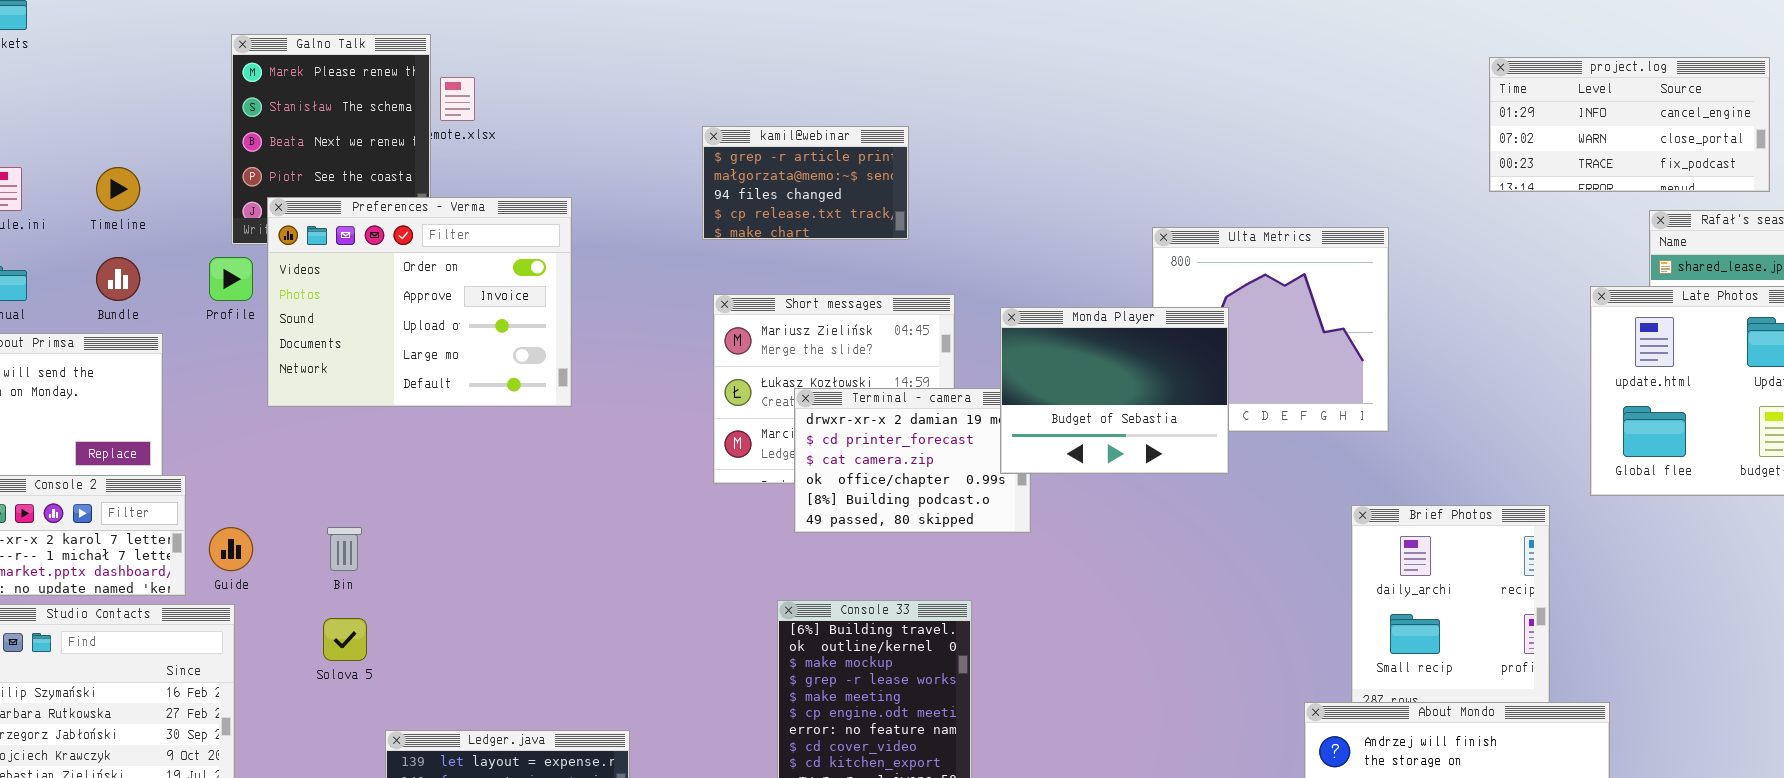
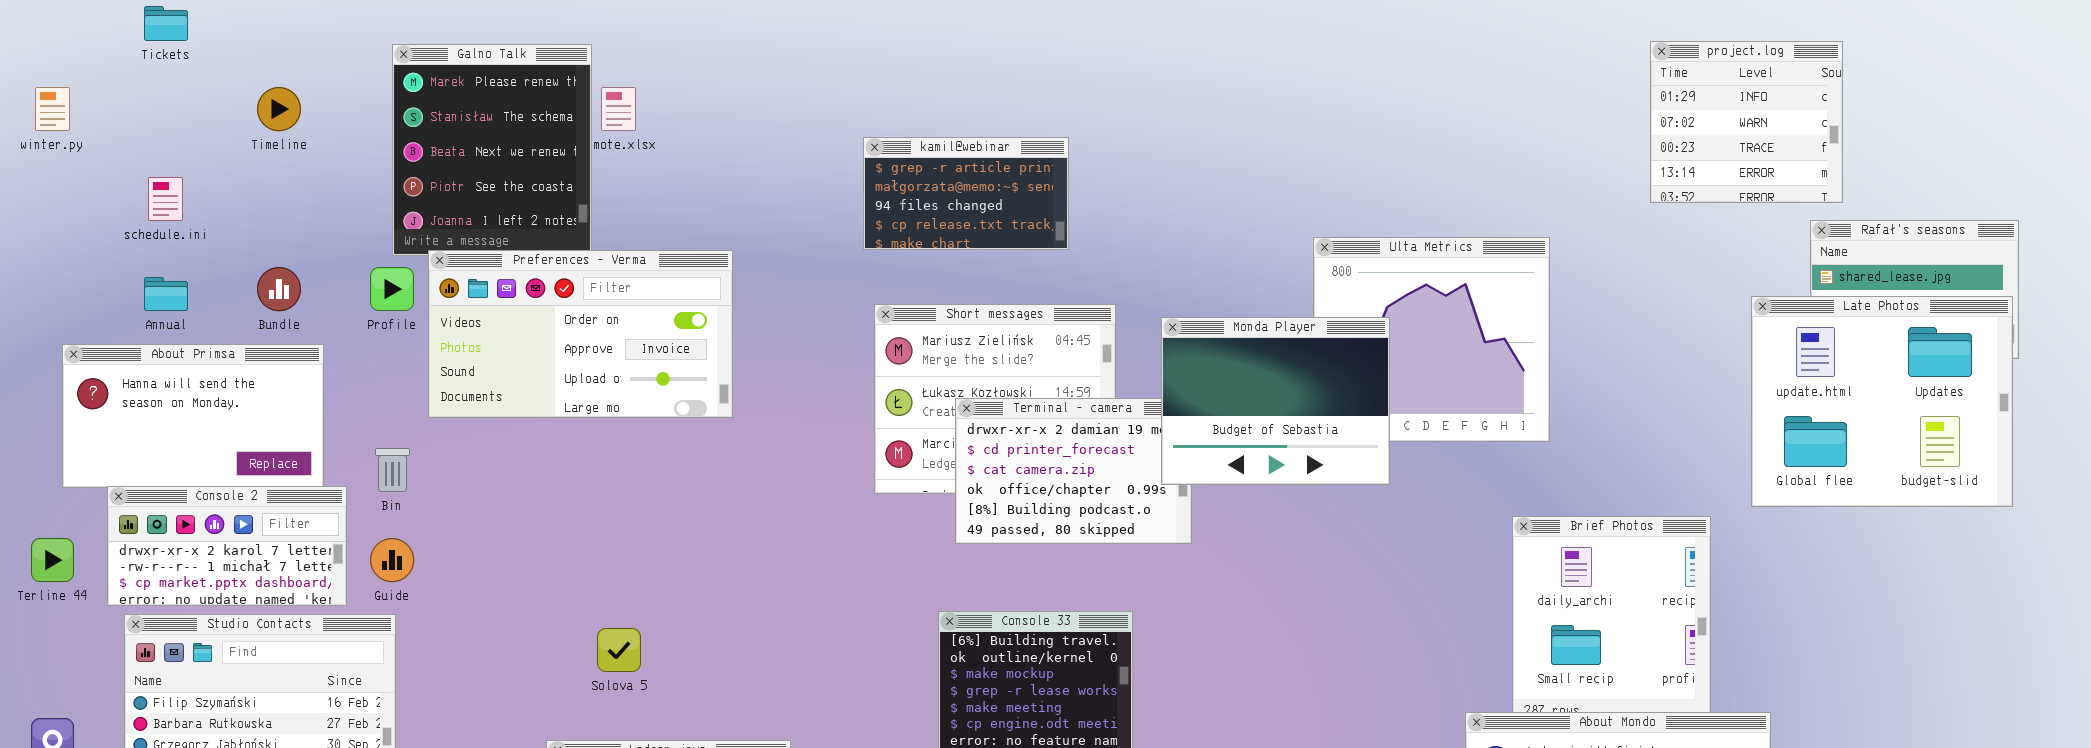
project.log: [1489,57,1770,192] -> [1650,41,1843,203], resized
Timeline: [96,167,140,211] -> [257,87,301,131], moved
Preferences - Verma: [267,197,572,407] -> [428,250,733,418], resized
Bin: [327,527,362,571] -> [375,448,410,492], moved
Solova 5: [323,618,367,661] -> [597,628,641,672], moved

